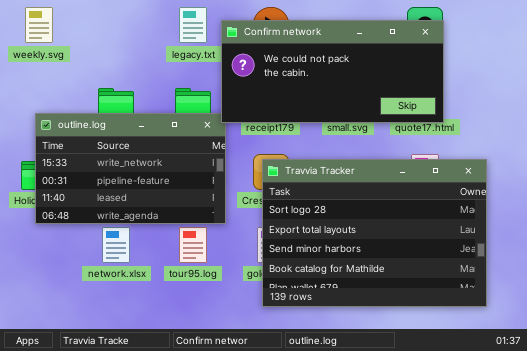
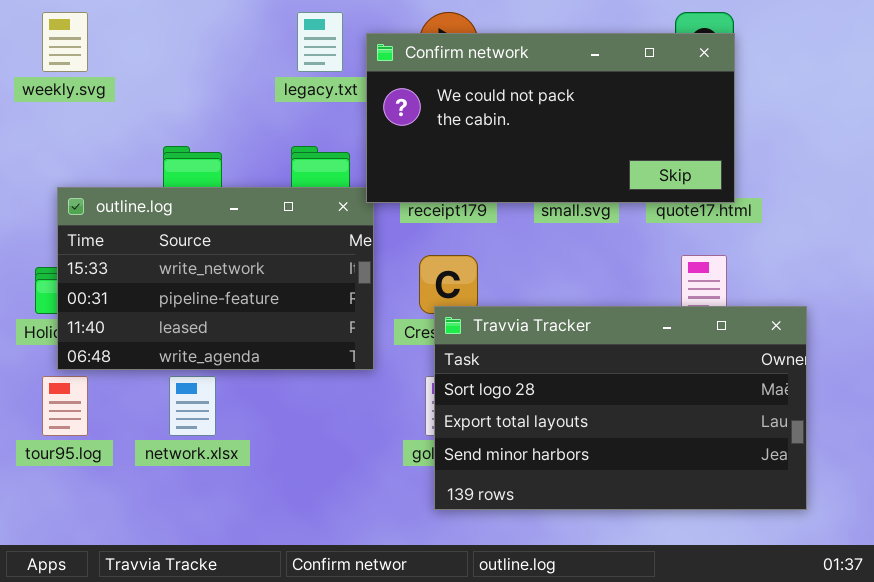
Travvia Tracker: [262,159,487,307] -> [434,306,807,510], resized
tour95.log: [179,227,207,263] -> [42,376,88,436], moved

